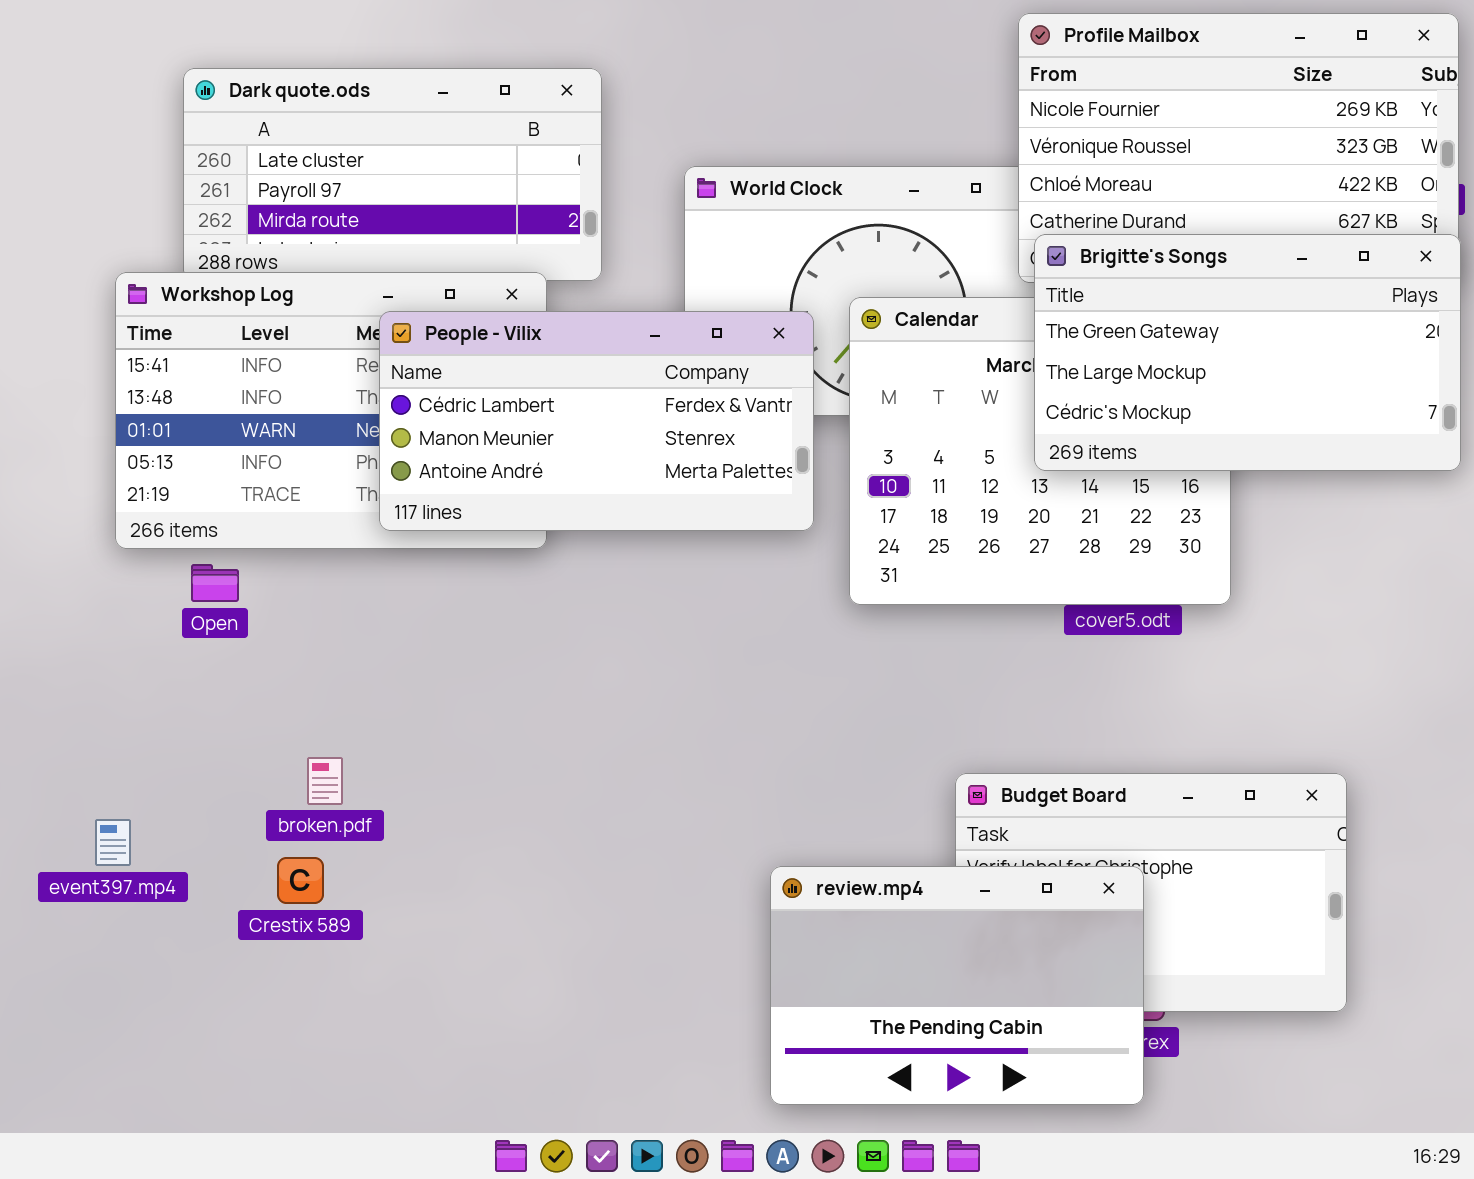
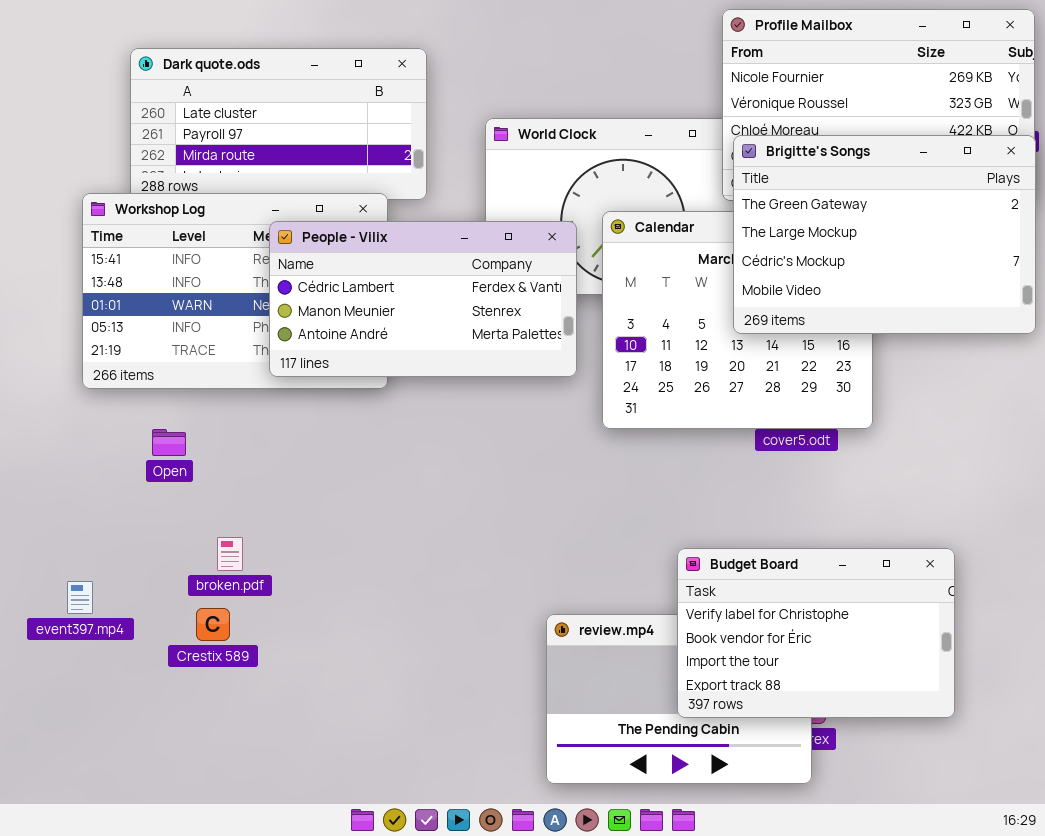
Brigitte's Songs: [1034,234,1461,471] -> [733,135,1036,334], resized
Open: [191,564,239,602] -> [152,429,186,456], moved
Budget Board: [955,773,1347,1012] -> [677,548,955,718], raised

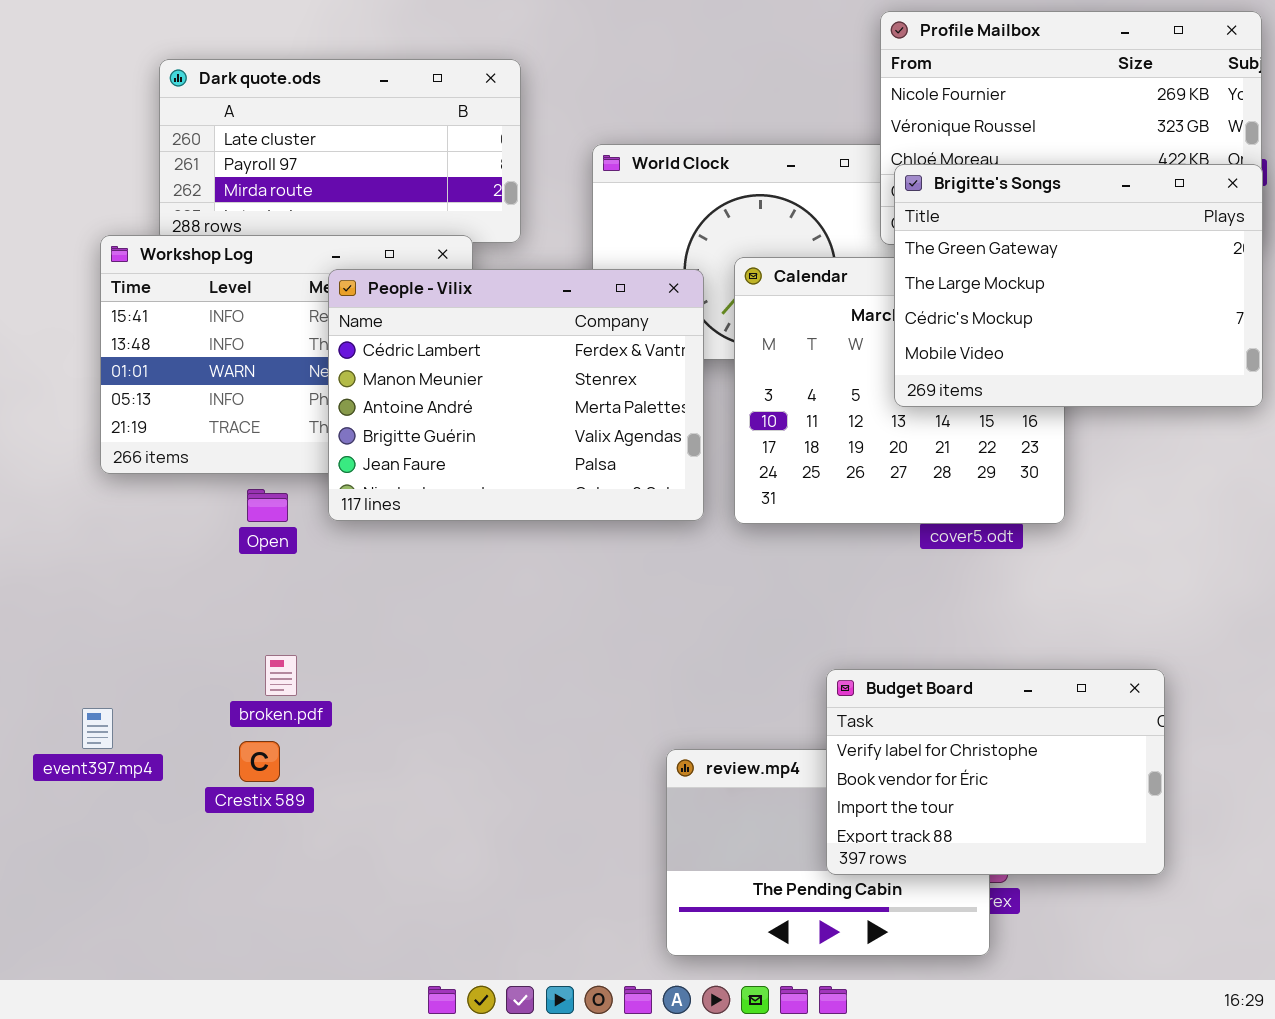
People - Vilix: [269,221,577,377] -> [328,269,704,521], resized
Open: [152,429,186,456] -> [247,489,288,522], moved

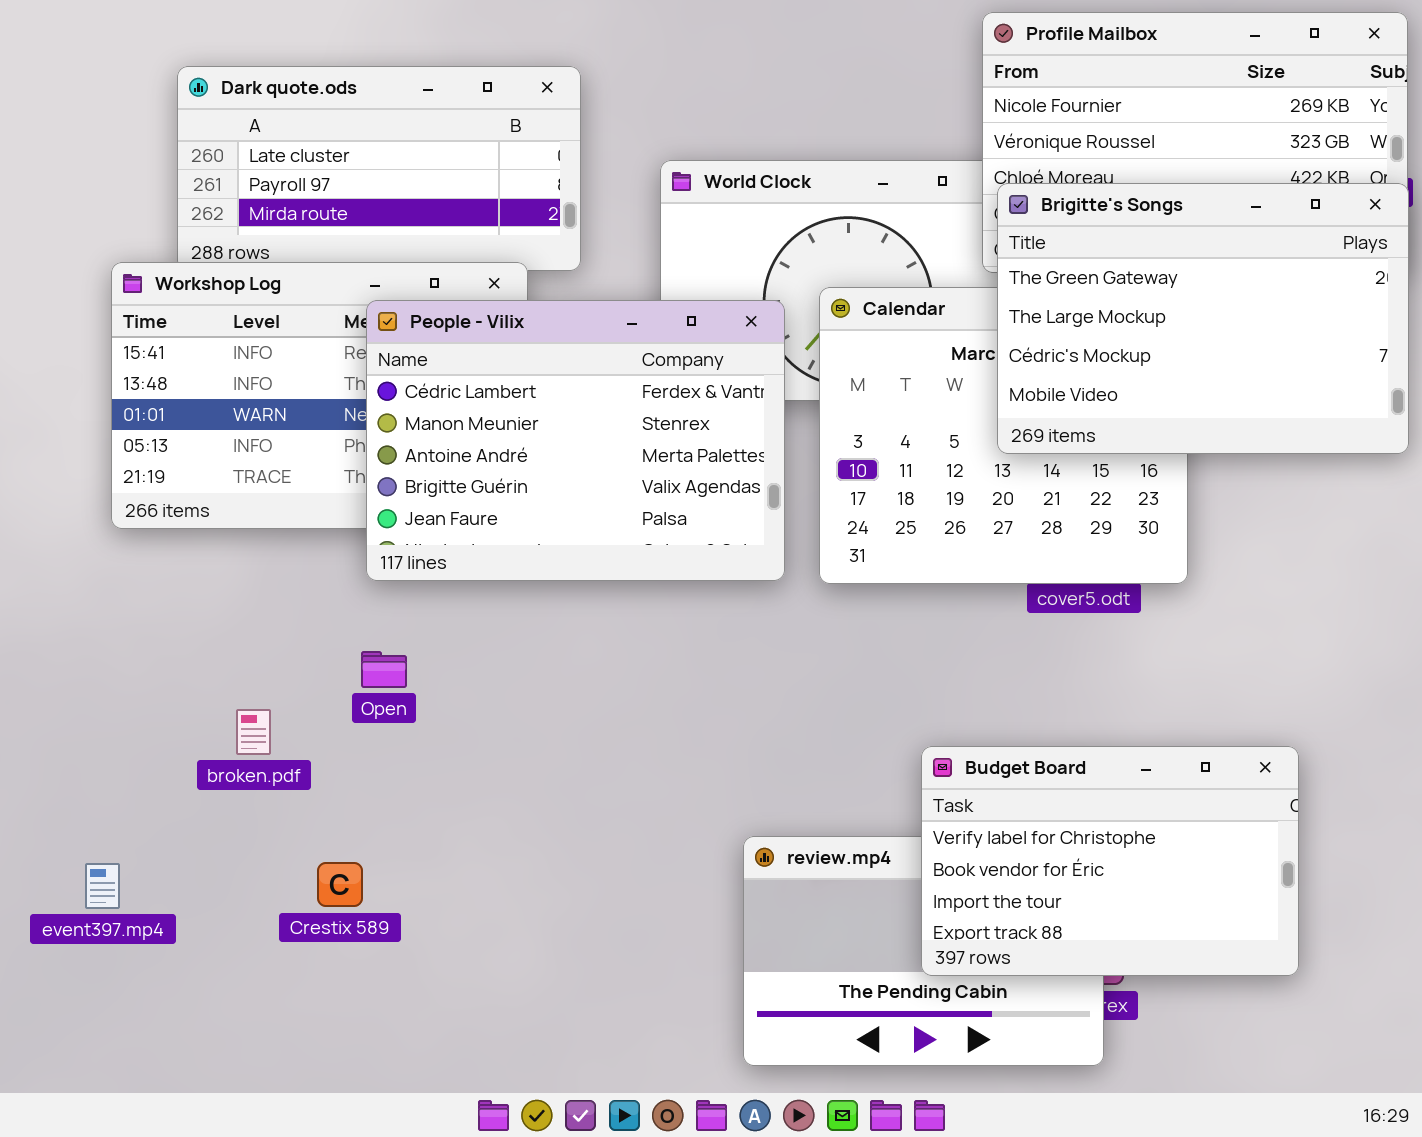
Open: [247,489,288,522] -> [361,651,407,688], moved
broken.pdf: [265,655,297,696] -> [236,709,271,755], moved
event397.mp4: [82,708,113,749] -> [85,863,120,909], moved
Crestix 589: [239,741,280,782] -> [317,862,363,907], moved

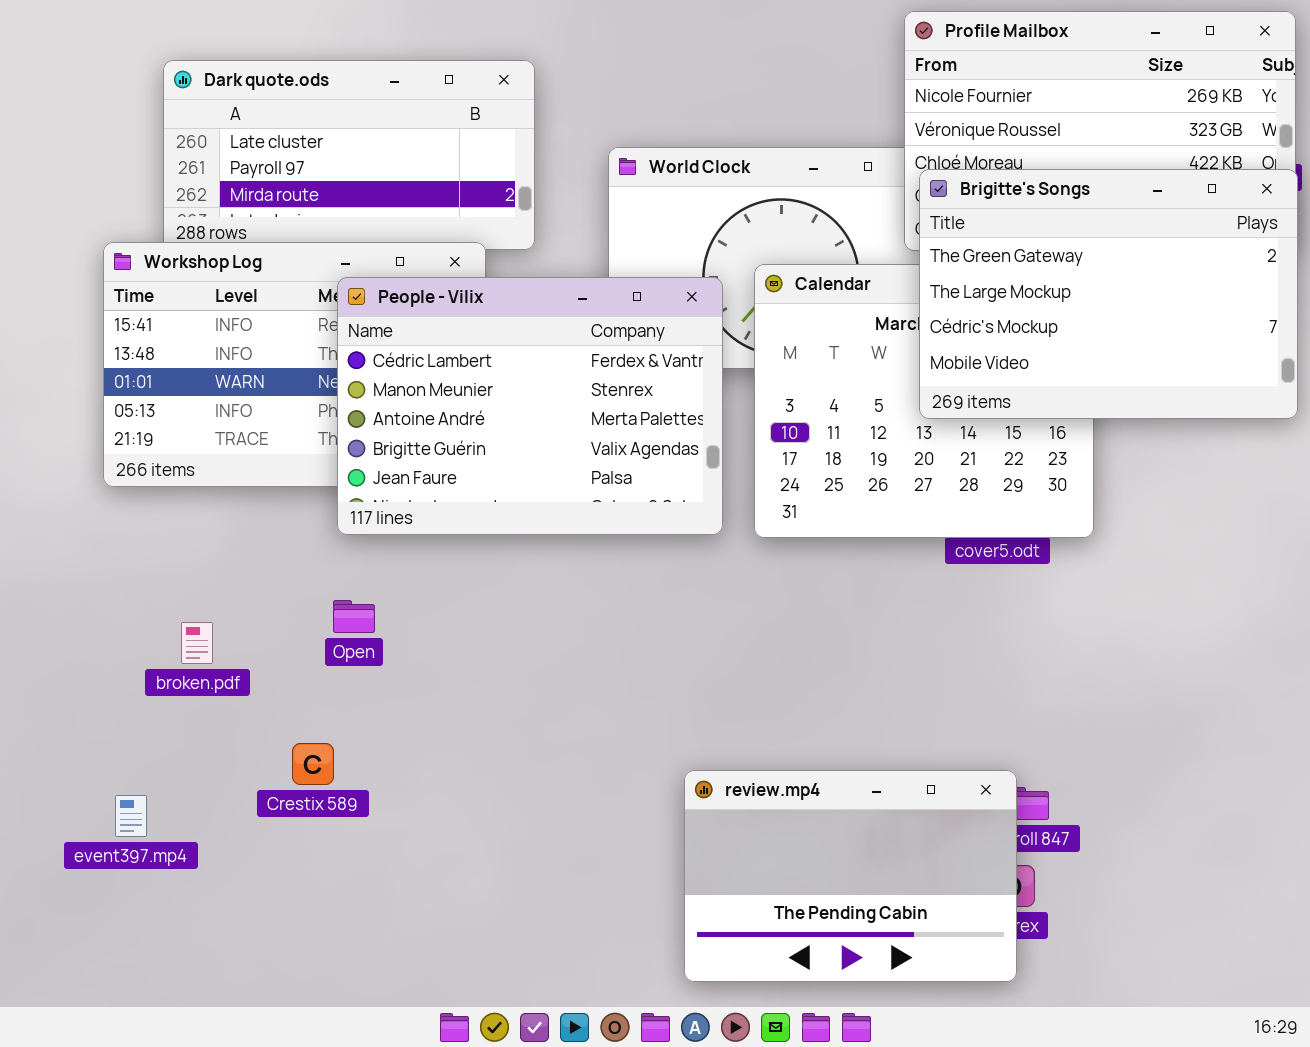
broken.pdf: [236,709,271,755] -> [181,622,213,664], moved
Budget Board: [921,746,1299,976] -> none, closed
Crestix 589: [317,862,363,907] -> [292,743,334,785], moved
event397.mp4: [85,863,120,909] -> [115,795,147,837], moved

